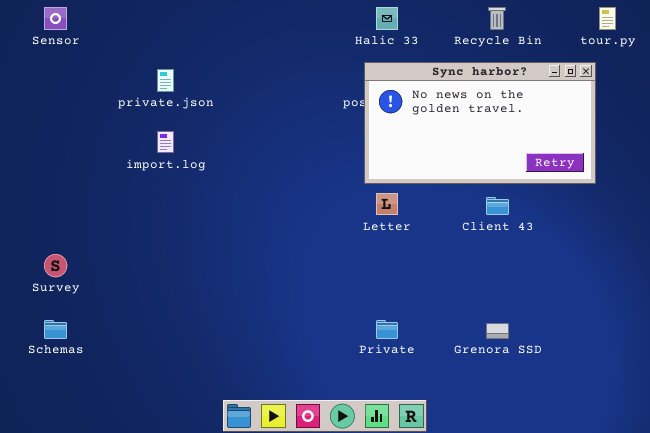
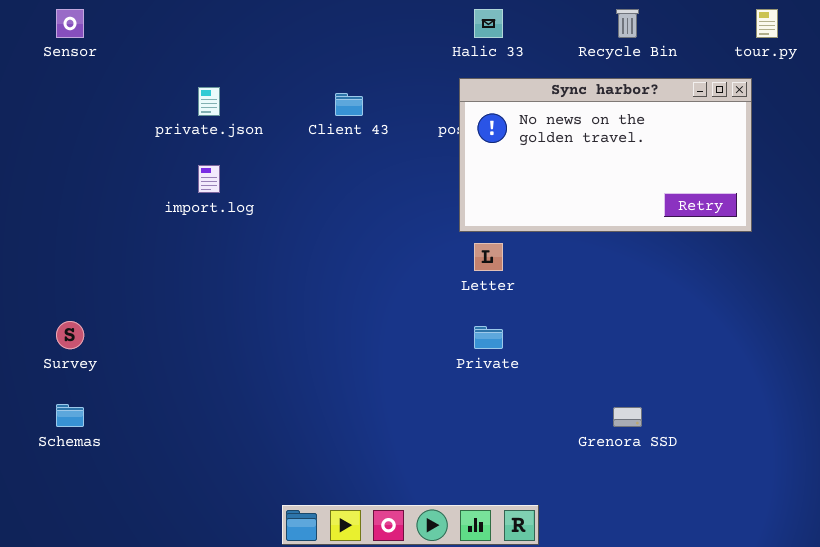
Client 43: [486,197,509,215] -> [335,93,363,116], moved
Private: [376,320,398,339] -> [474,326,503,349], moved

